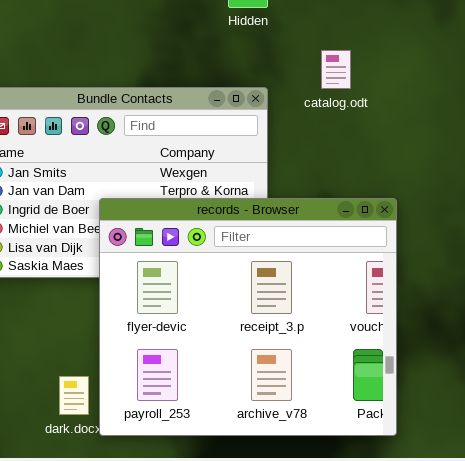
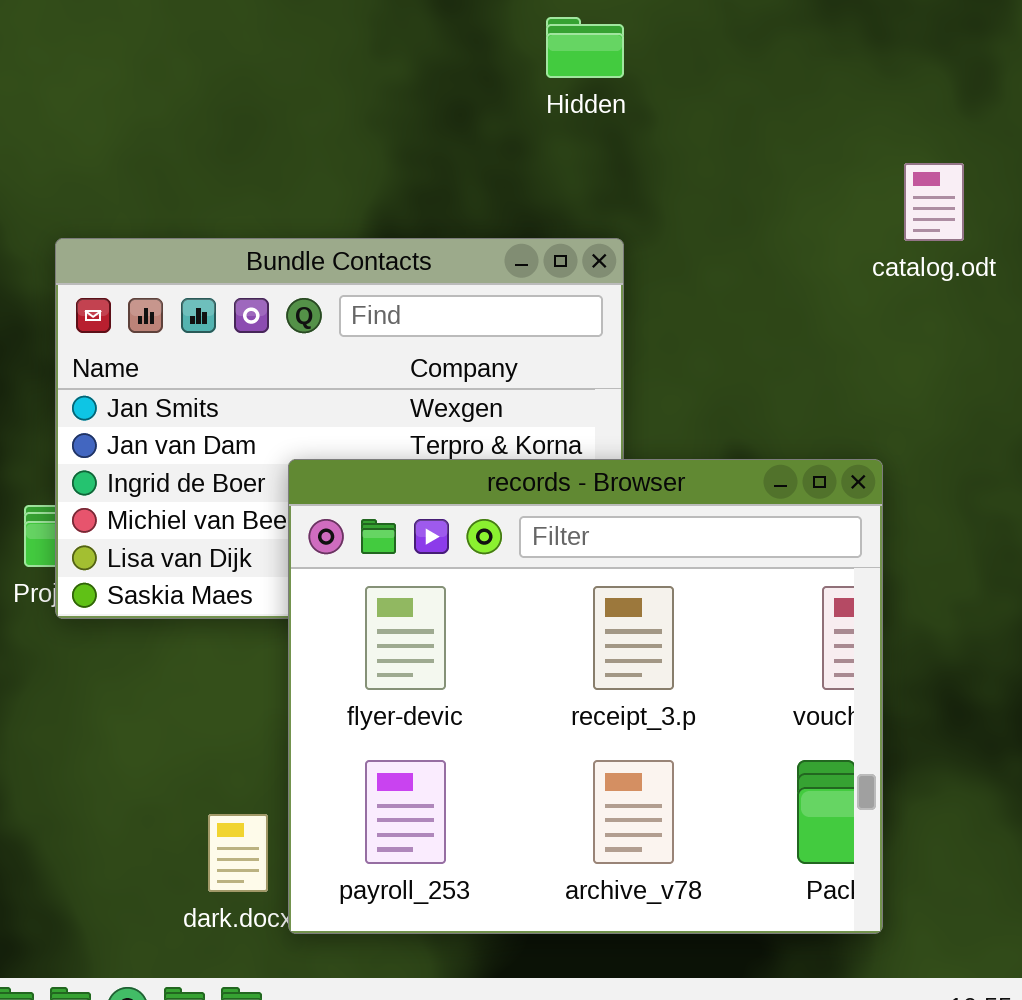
catalog.odt: [321,50,351,89] -> [904,163,964,241], moved

